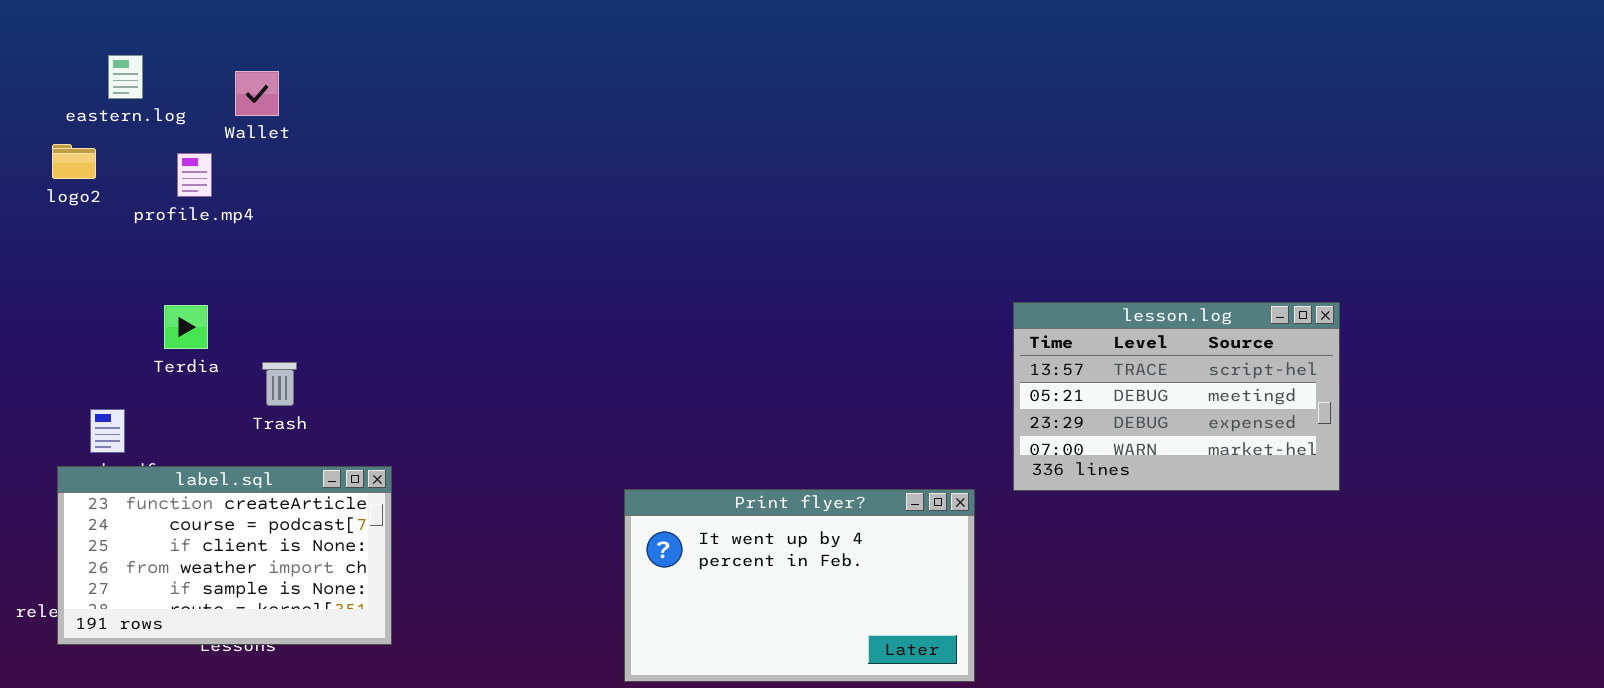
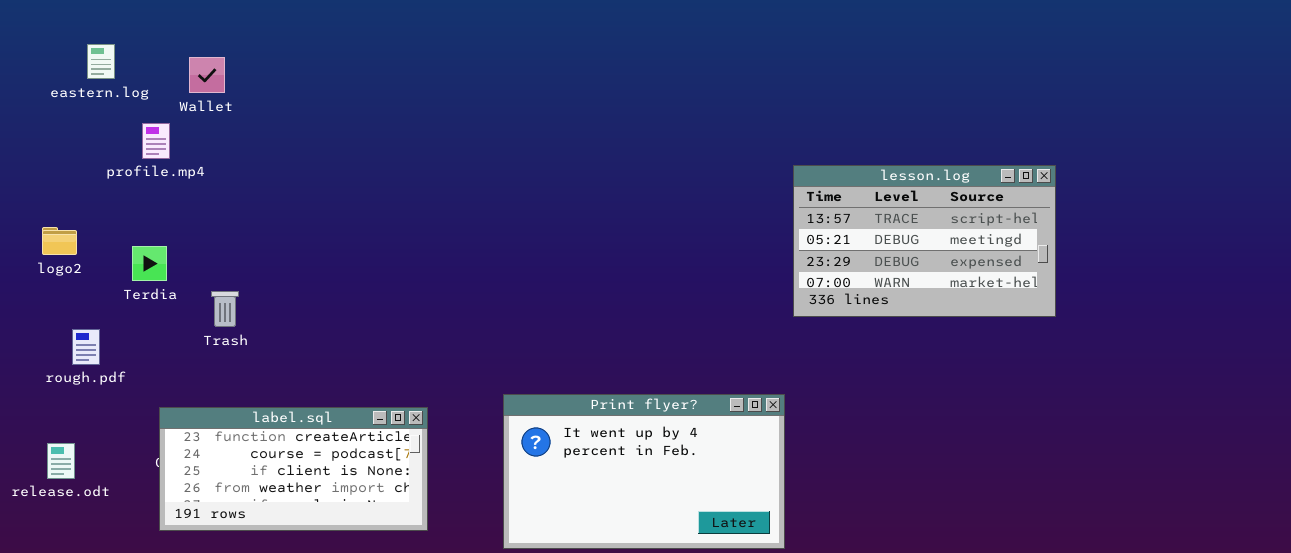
logo2: [52,144,96,179] -> [42,227,77,255], moved
lesson.log: [1013,302,1340,491] -> [793,165,1056,317], moved
label.sql: [57,466,392,645] -> [159,407,428,531], moved, resized

